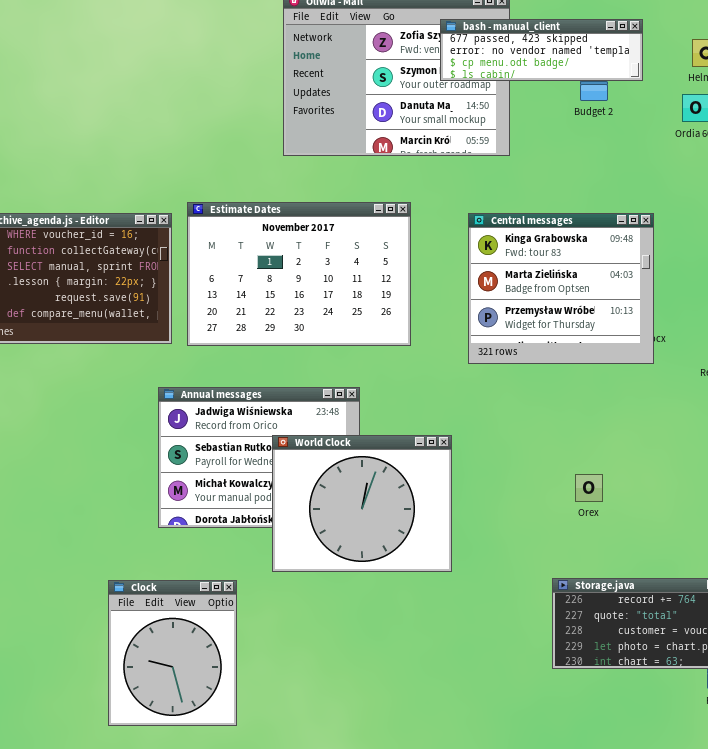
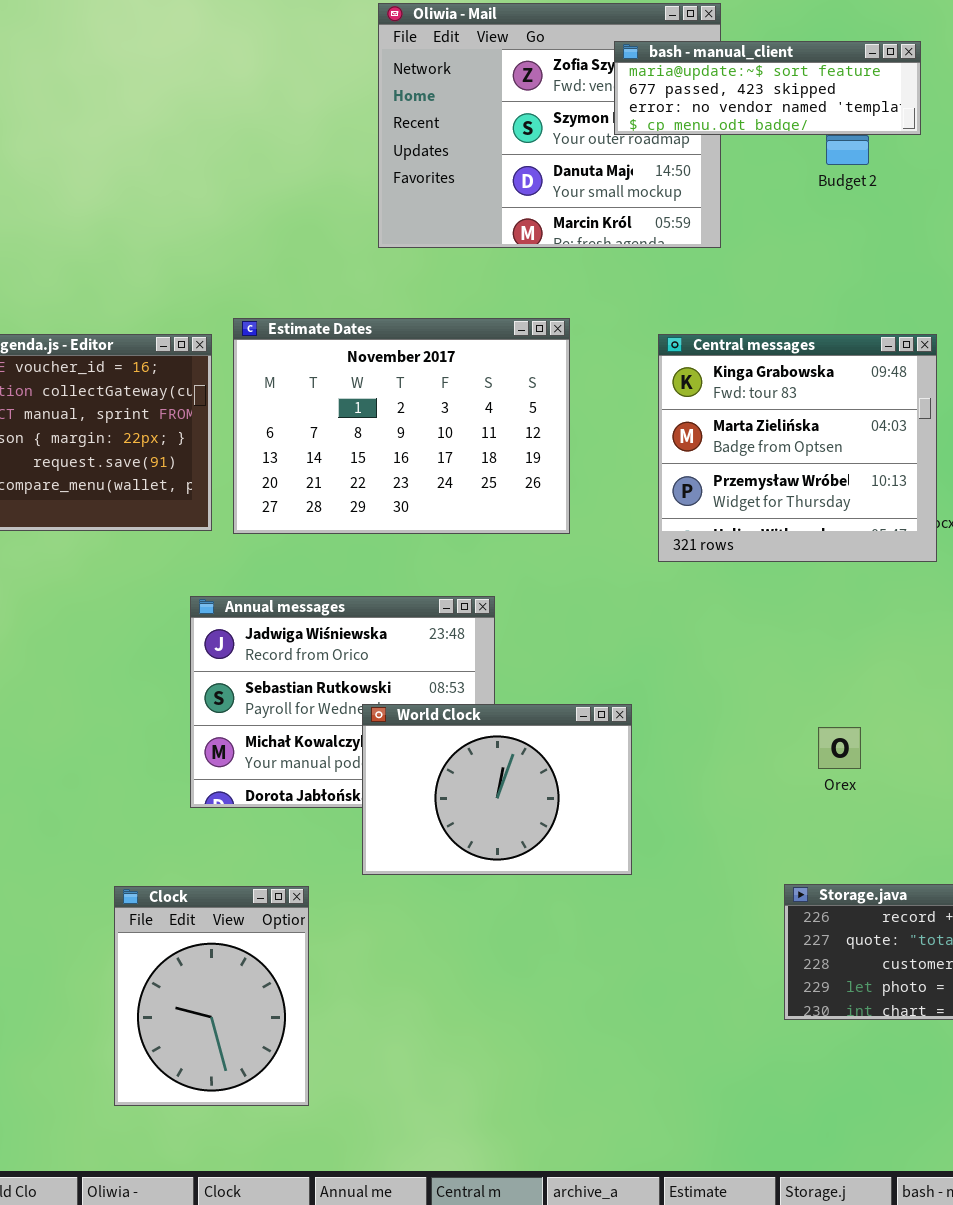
bash - manual_client: [440,19,643,81] -> [614,41,921,135], scrolled up 1 row
World Clock: [272,435,452,572] -> [362,704,632,875], resized

